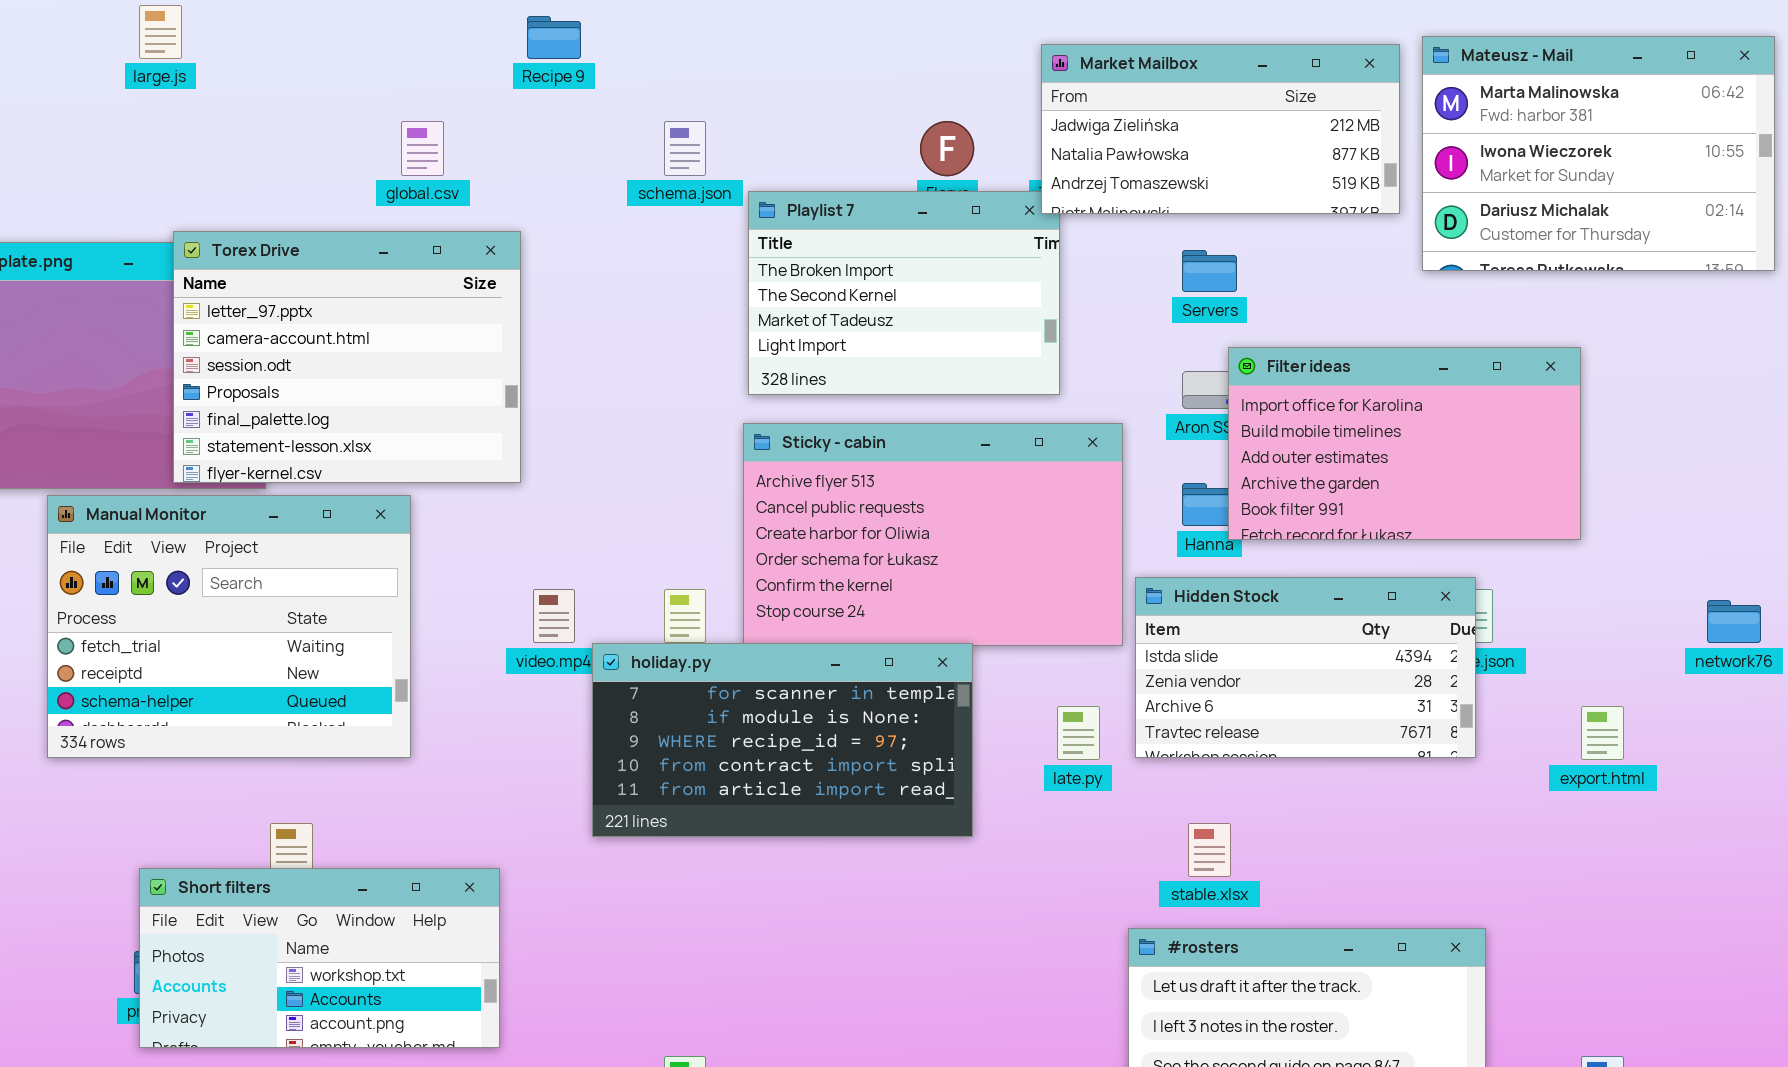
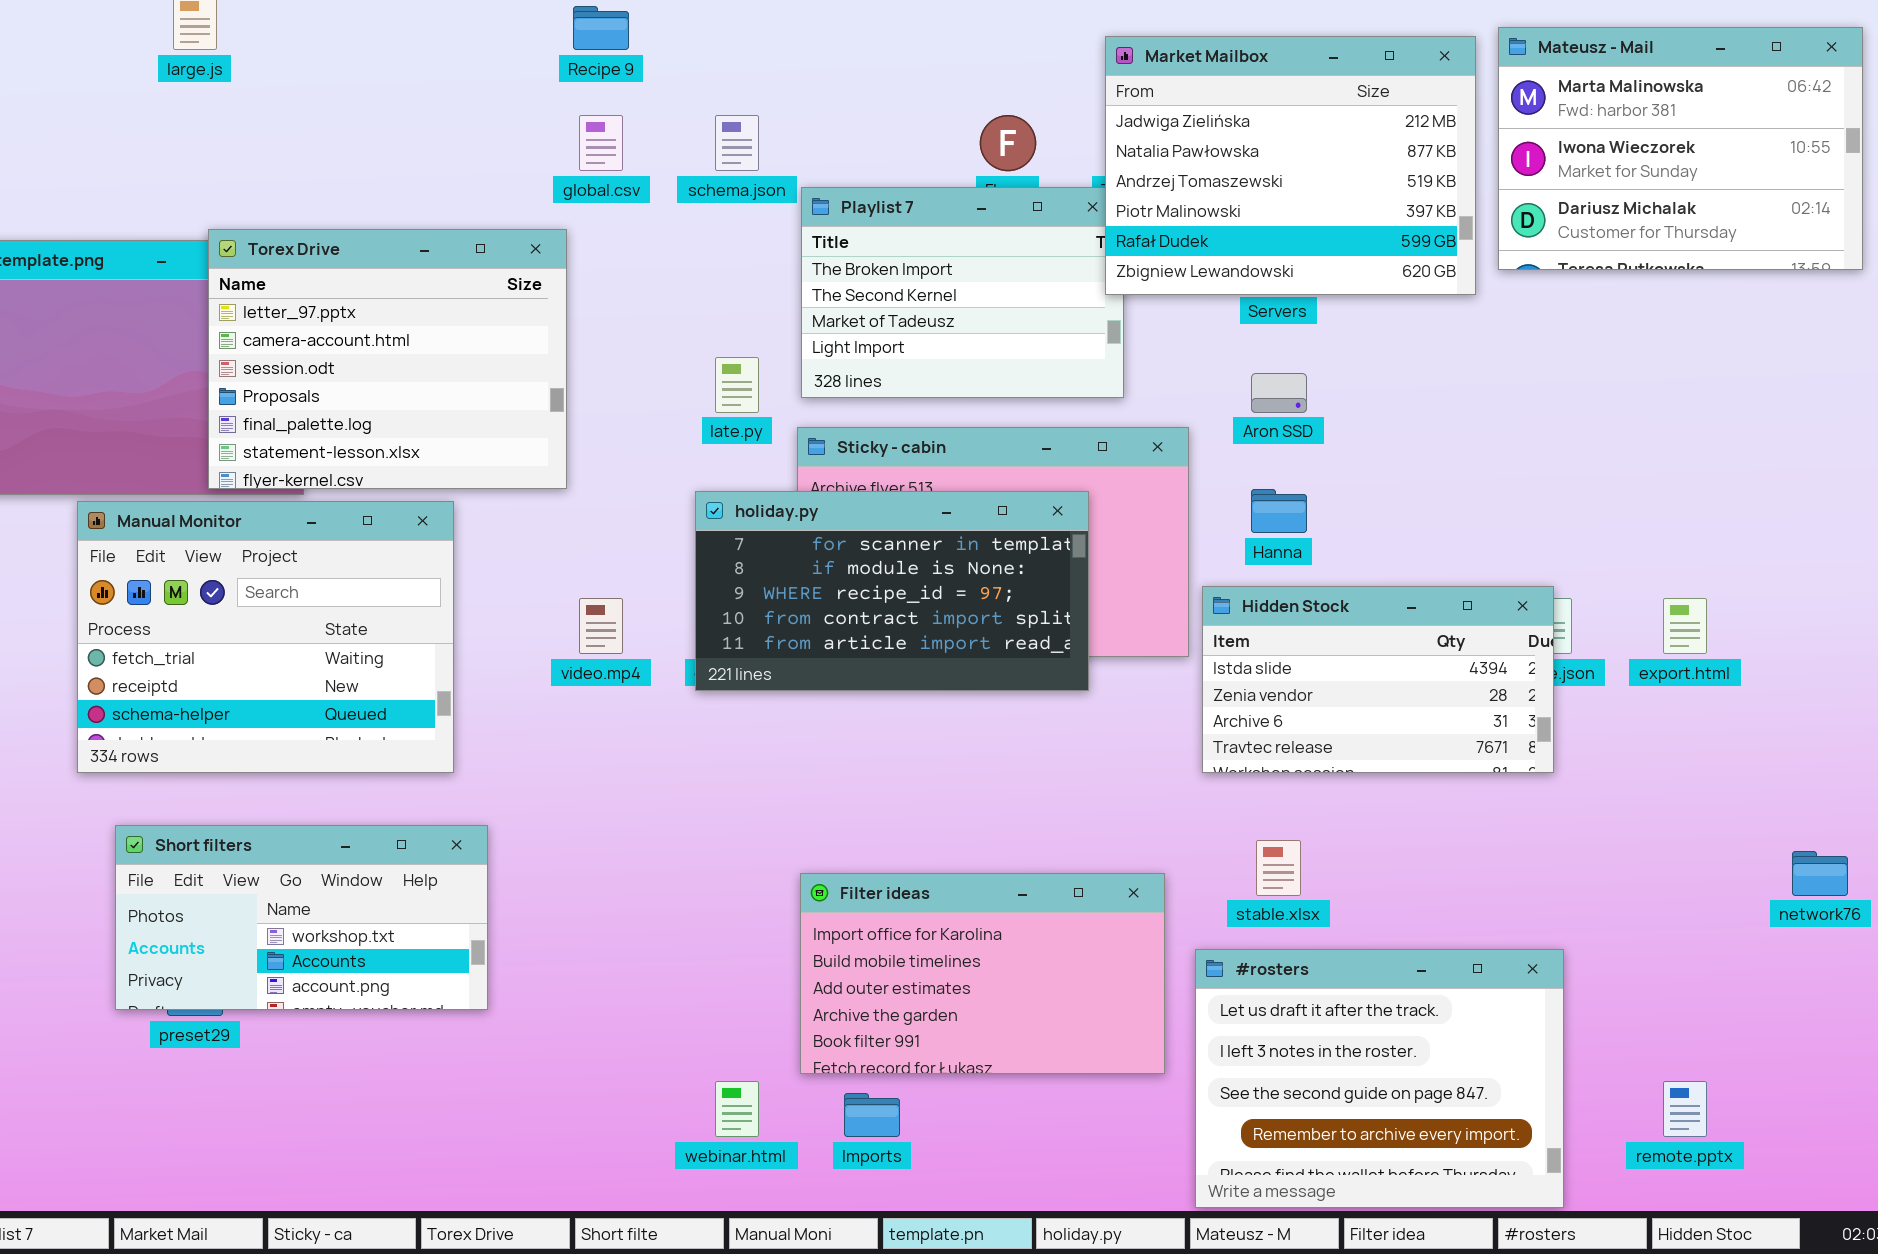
Market Mailbox: [1041,44,1400,214] -> [1105,36,1476,295], resized
global.csv: [401,121,444,176] -> [579,115,623,171], moved
Filter ideas: [1228,347,1581,540] -> [800,873,1165,1074], moved
network76: [1707,600,1761,643] -> [1792,851,1848,896], moved
holiday.py: [592,643,973,837] -> [695,491,1089,691], moved
late.py: [1057,706,1100,760] -> [715,357,759,413], moved
export.html: [1581,706,1624,760] -> [1663,598,1707,654], moved
Short filters: [139,868,500,1048] -> [115,825,488,1010], moved

